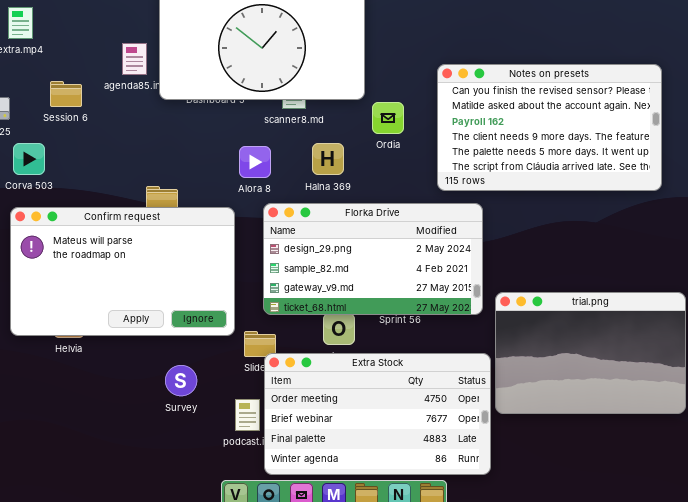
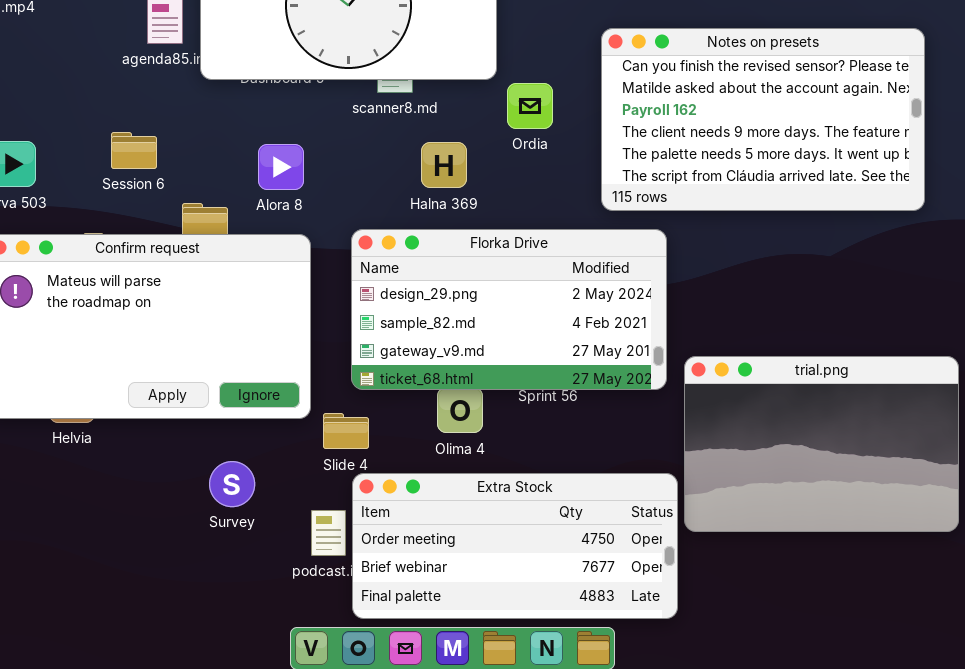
Session 6: [50,81,82,107] -> [111,132,157,169], moved
Alora 8: [239,146,271,178] -> [258,144,304,190], moved
Extra Stock: [264,353,491,475] -> [352,473,678,619], resized

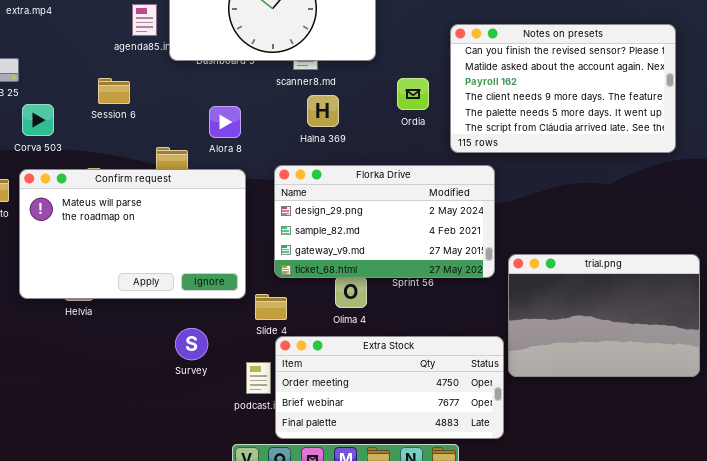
Ordia: [507,83,553,129] -> [397,78,429,110], moved
Session 6: [111,132,157,169] -> [98,78,130,104], moved
Halna 369: [421,142,467,188] -> [307,95,339,127], moved

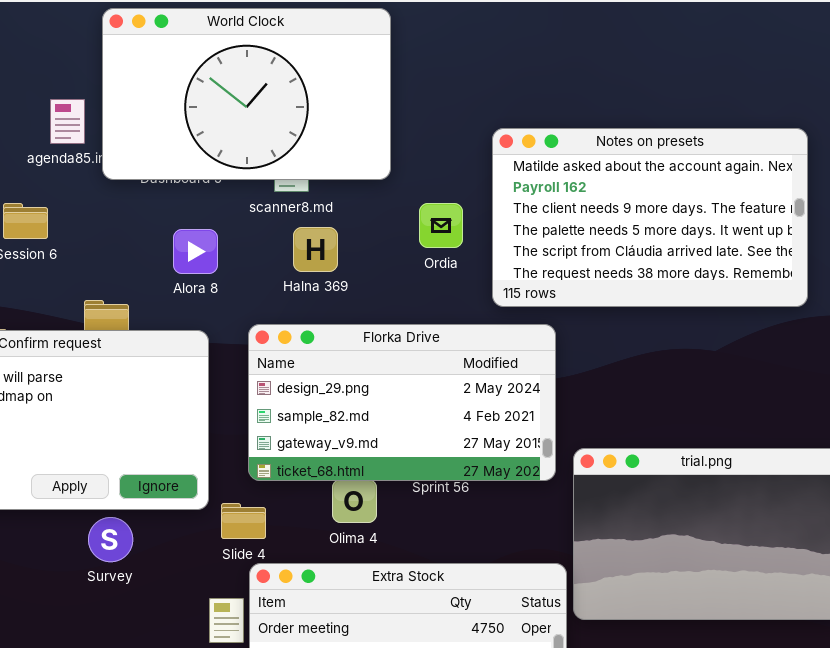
Notes on presets: [450,24,676,153] -> [492,128,808,307], scrolled down 1 row
Alora 8: [209,106,241,138] -> [173,229,218,274], moved
Survey: [175,328,208,360] -> [88,517,133,562], moved

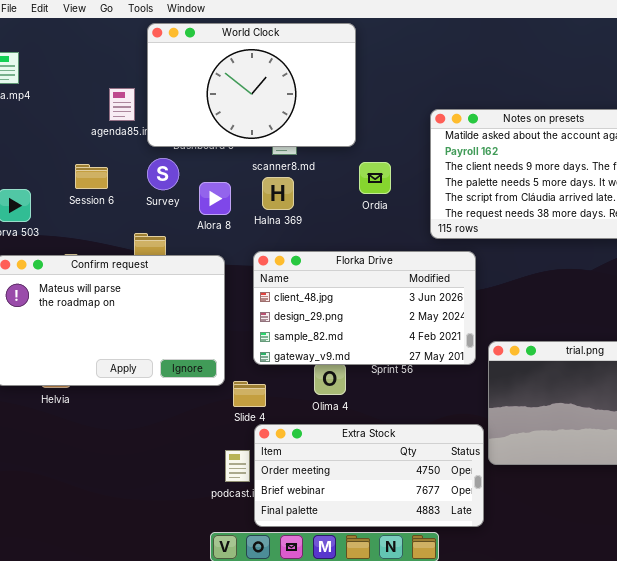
Ordia: [419,203,463,248] -> [359,162,391,194], moved
Halna 369: [293,227,338,272] -> [262,177,294,210], moved
Florka Drive: [248,324,556,481] -> [253,251,476,365], scrolled up 1 row
Survey: [88,517,133,562] -> [147,158,179,190], moved

